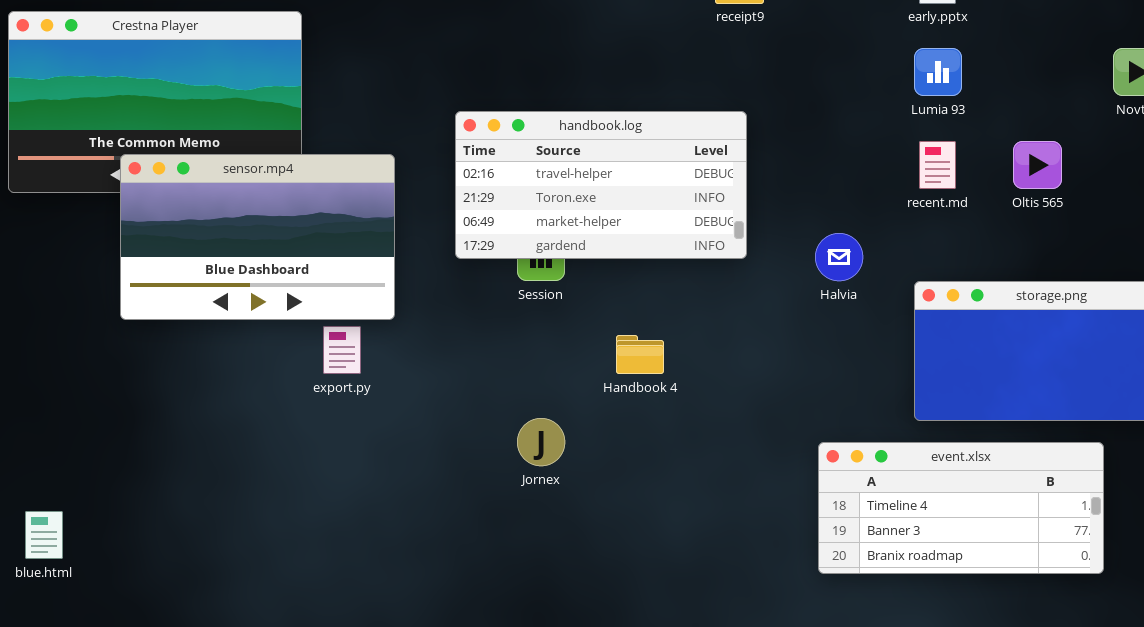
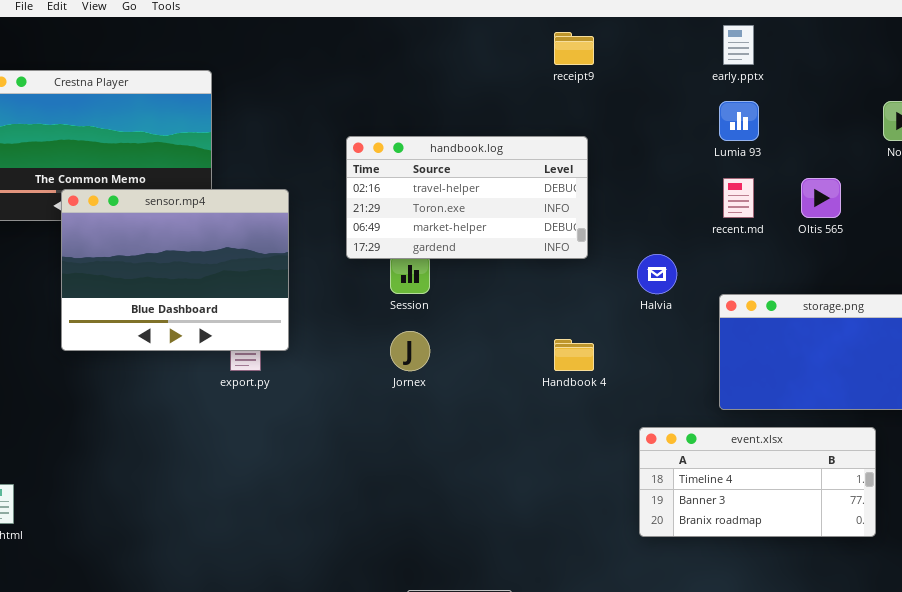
handbook.log: [455,111,747,259] -> [346,136,588,259], moved
sensor.mp4: [120,154,395,320] -> [61,189,289,351], resized
Handbook 4: [616,335,664,374] -> [554,339,594,371], moved
Jornex: [517,418,565,466] -> [390,331,430,371], moved

